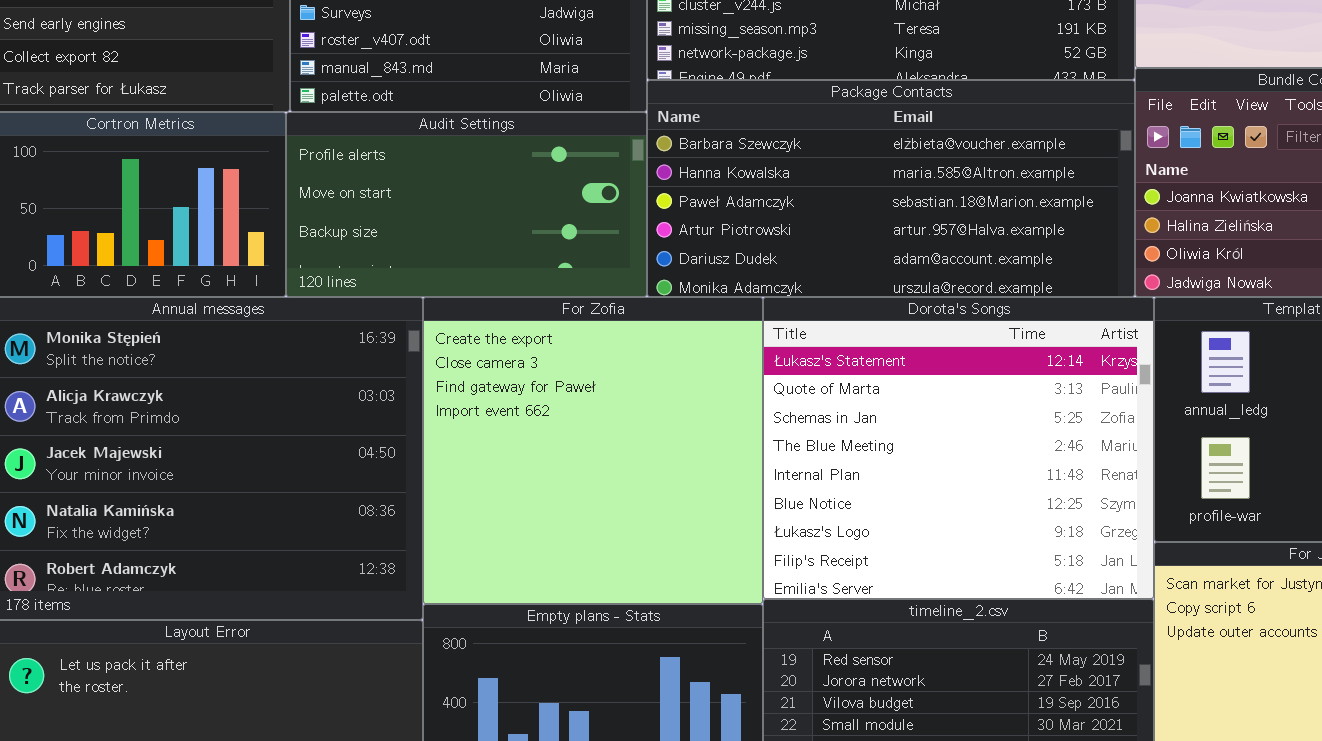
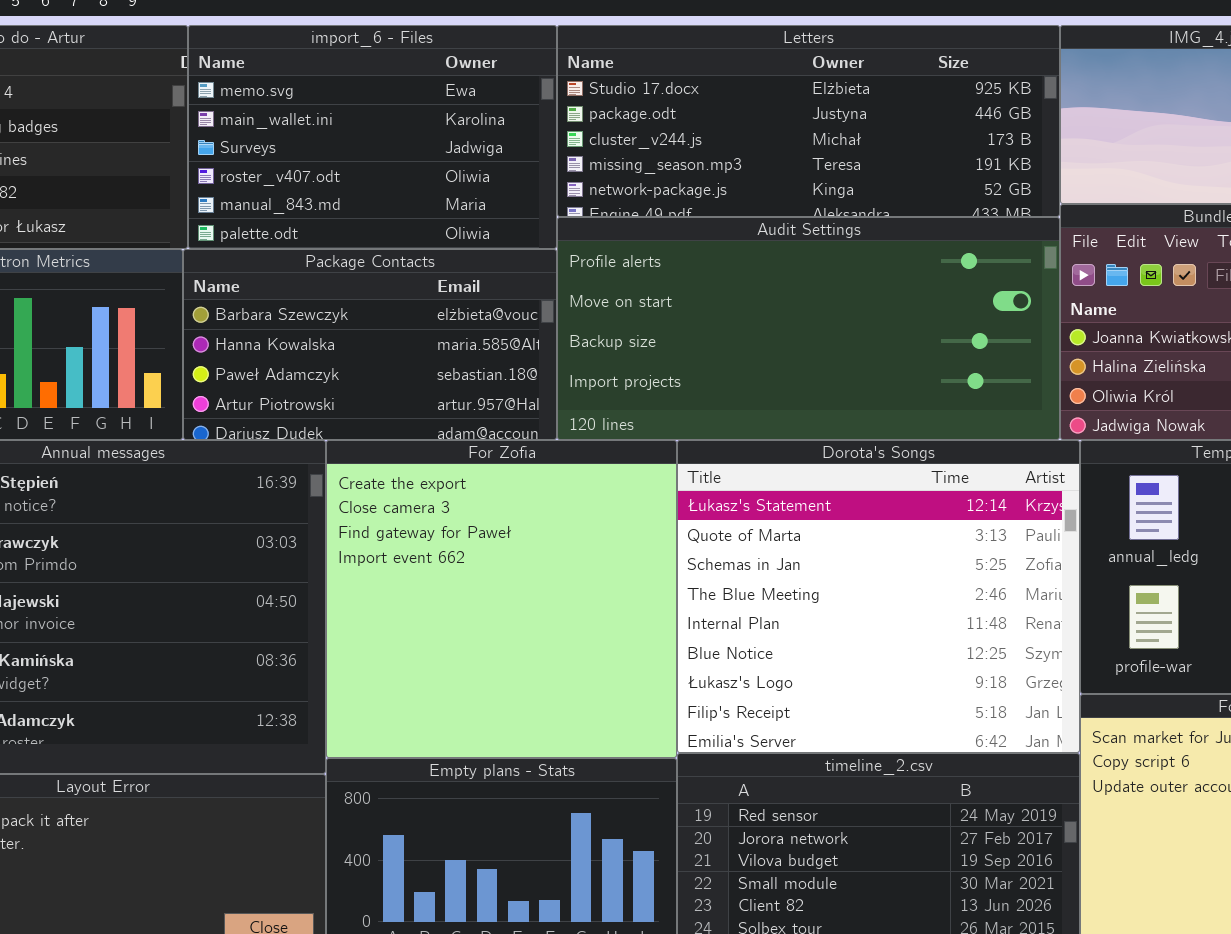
Package Contacts: [647,80,1135,297] -> [183,249,557,440], moved, resized
Audit Settings: [286,112,647,297] -> [557,217,1060,440], moved, resized

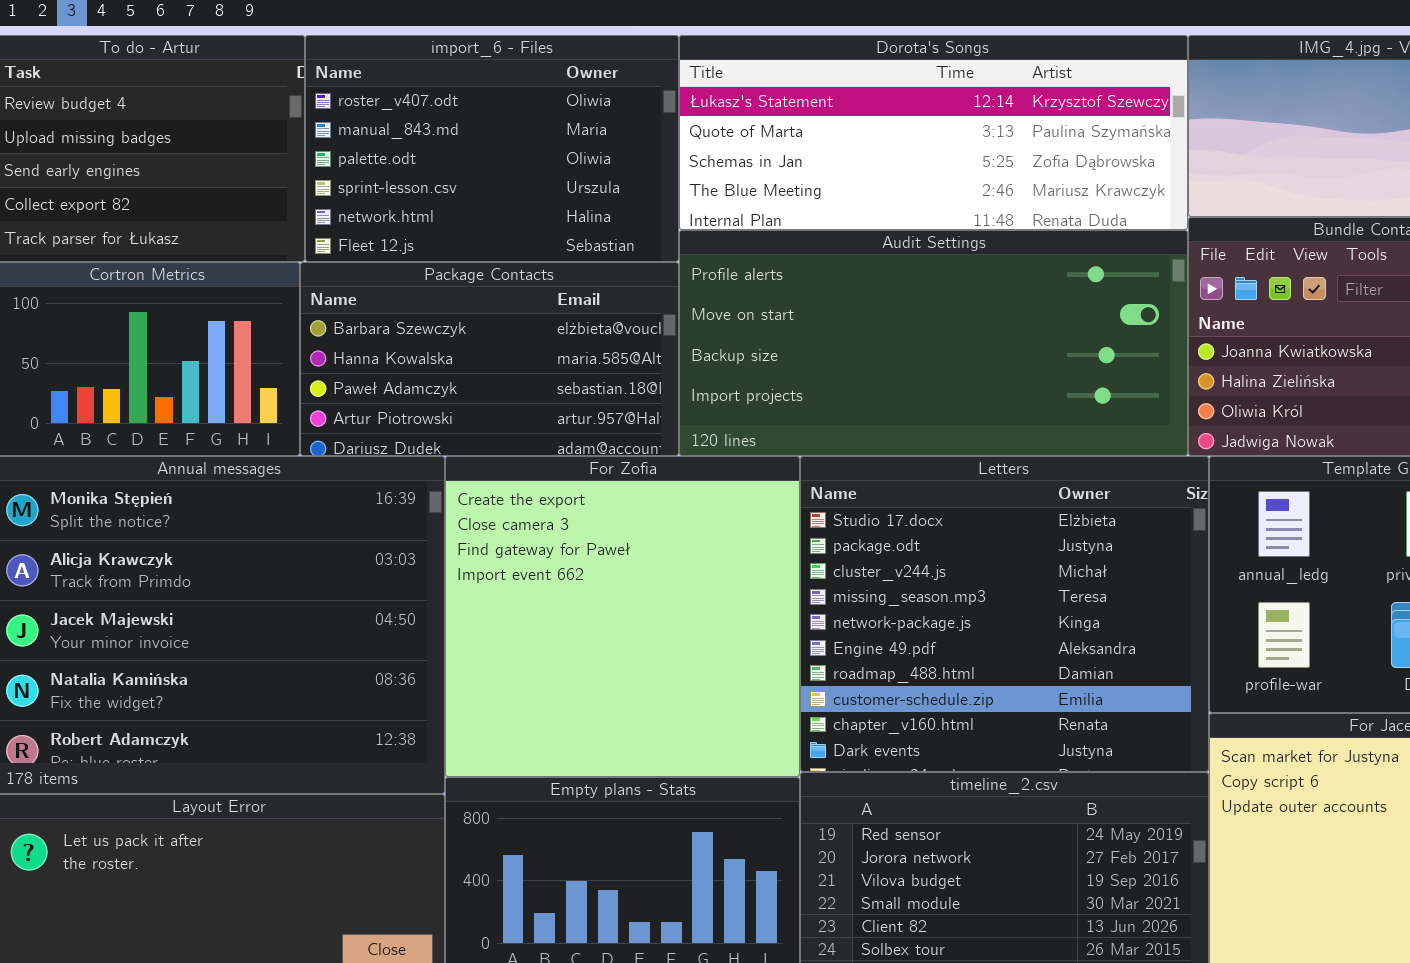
import_6 - Files: [188,25,557,249] -> [305,35,679,262], scrolled down 3 rows
Letters: [557,25,1060,217] -> [800,456,1209,772], moved, resized
Dorota's Songs: [677,440,1080,753] -> [679,35,1188,230], moved, resized

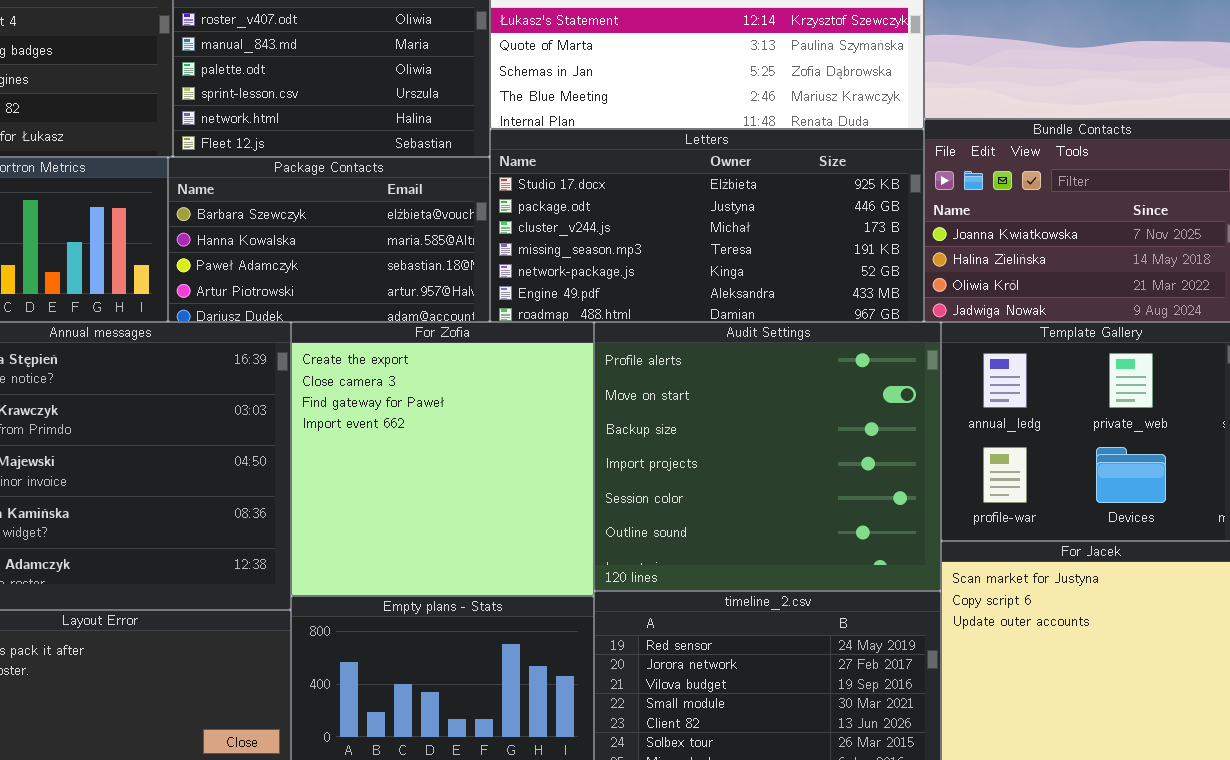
Audit Settings: [679,230,1188,456] -> [594,322,941,591], moved, resized
Letters: [800,456,1209,772] -> [490,129,924,322], moved, resized

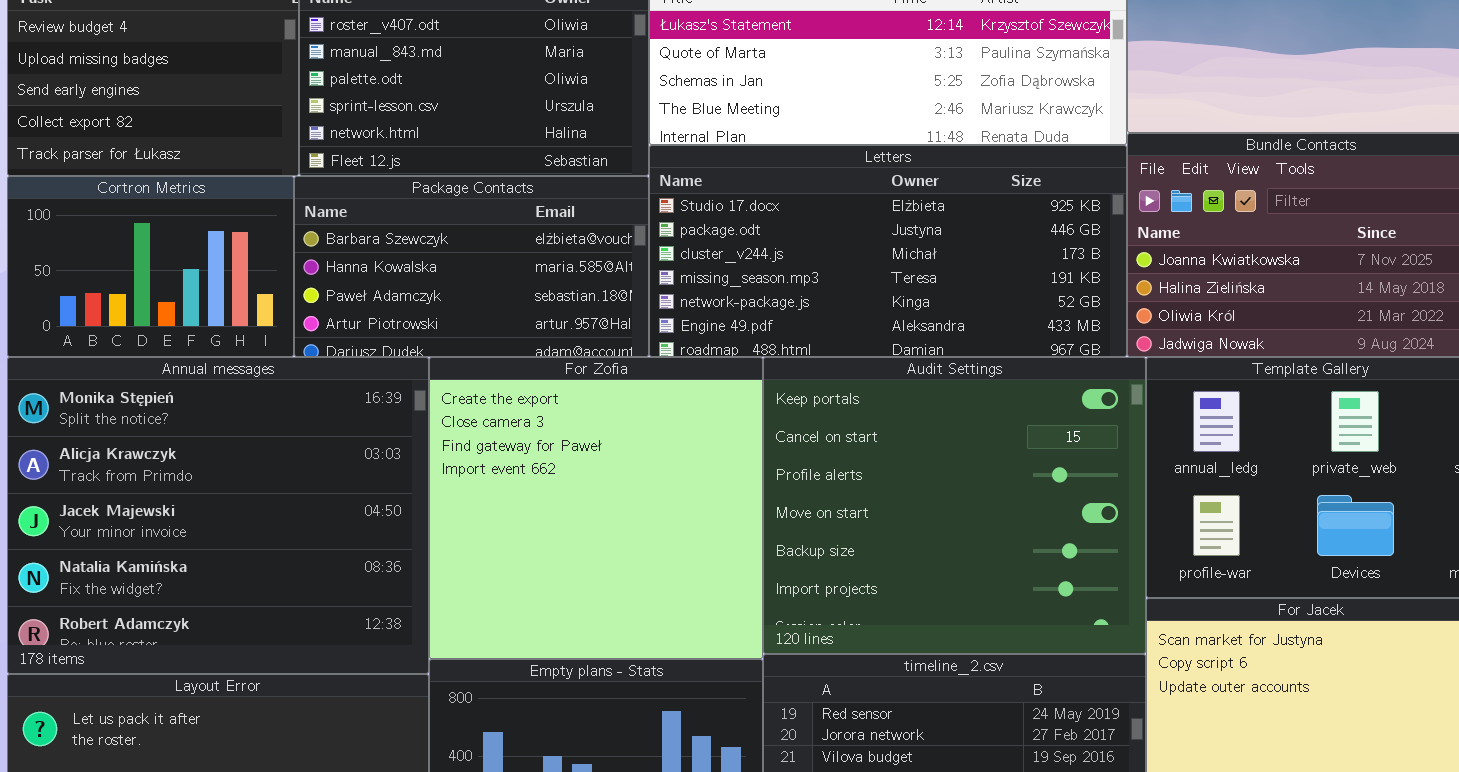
Audit Settings: [594,322,941,591] -> [763,357,1146,654], scrolled up 2 rows

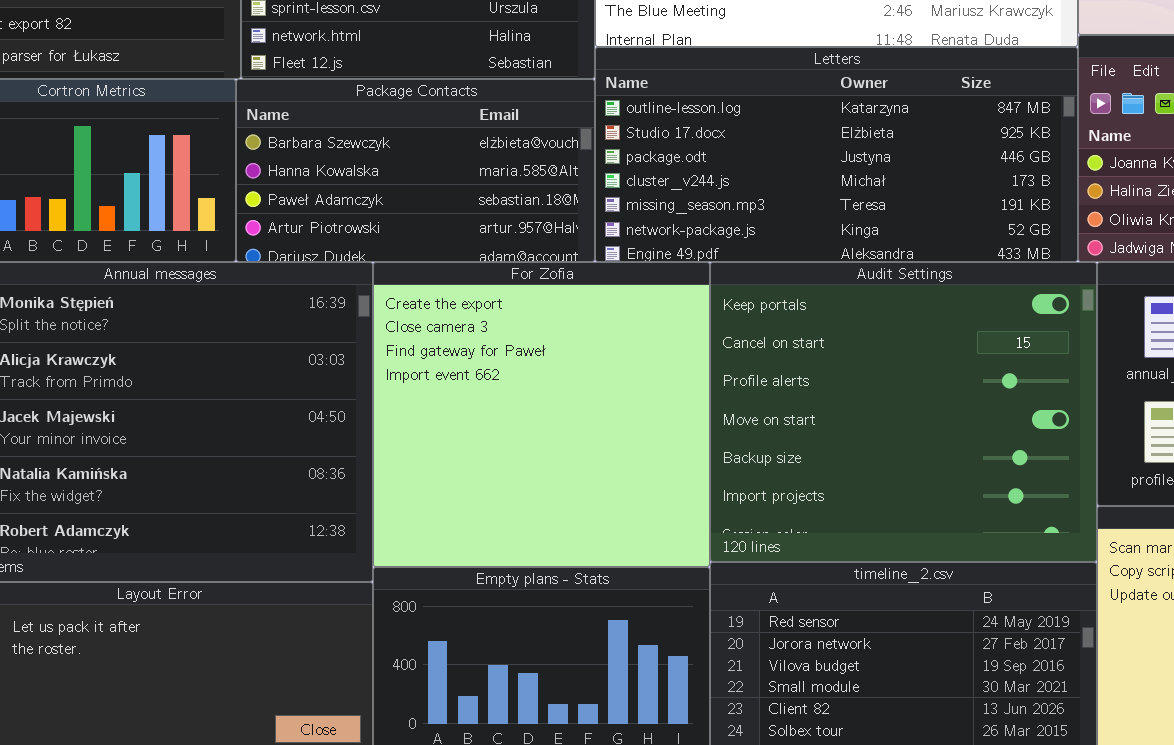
Letters: [649,145,1127,357] -> [595,47,1078,262], scrolled up 1 row

